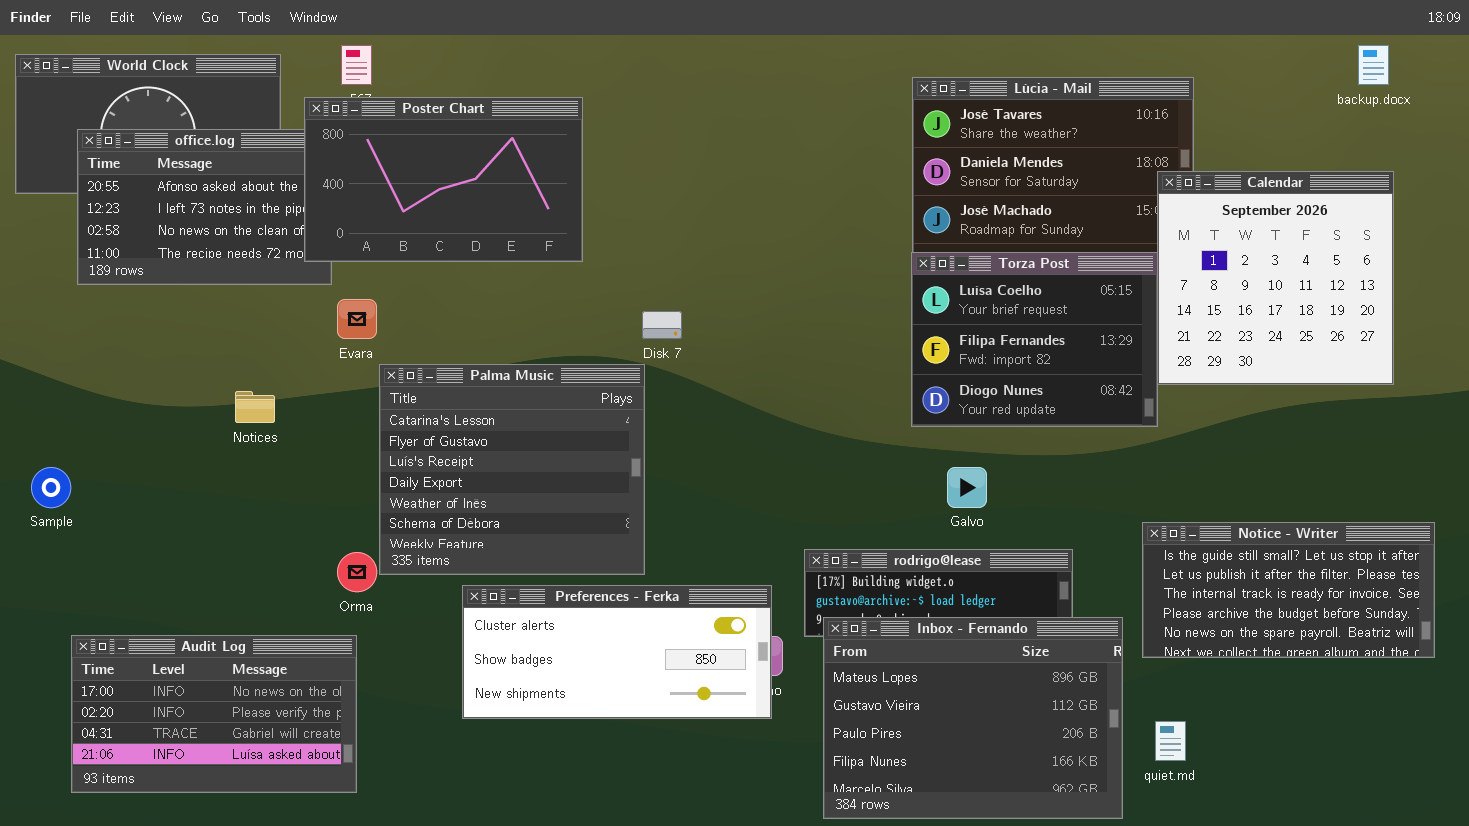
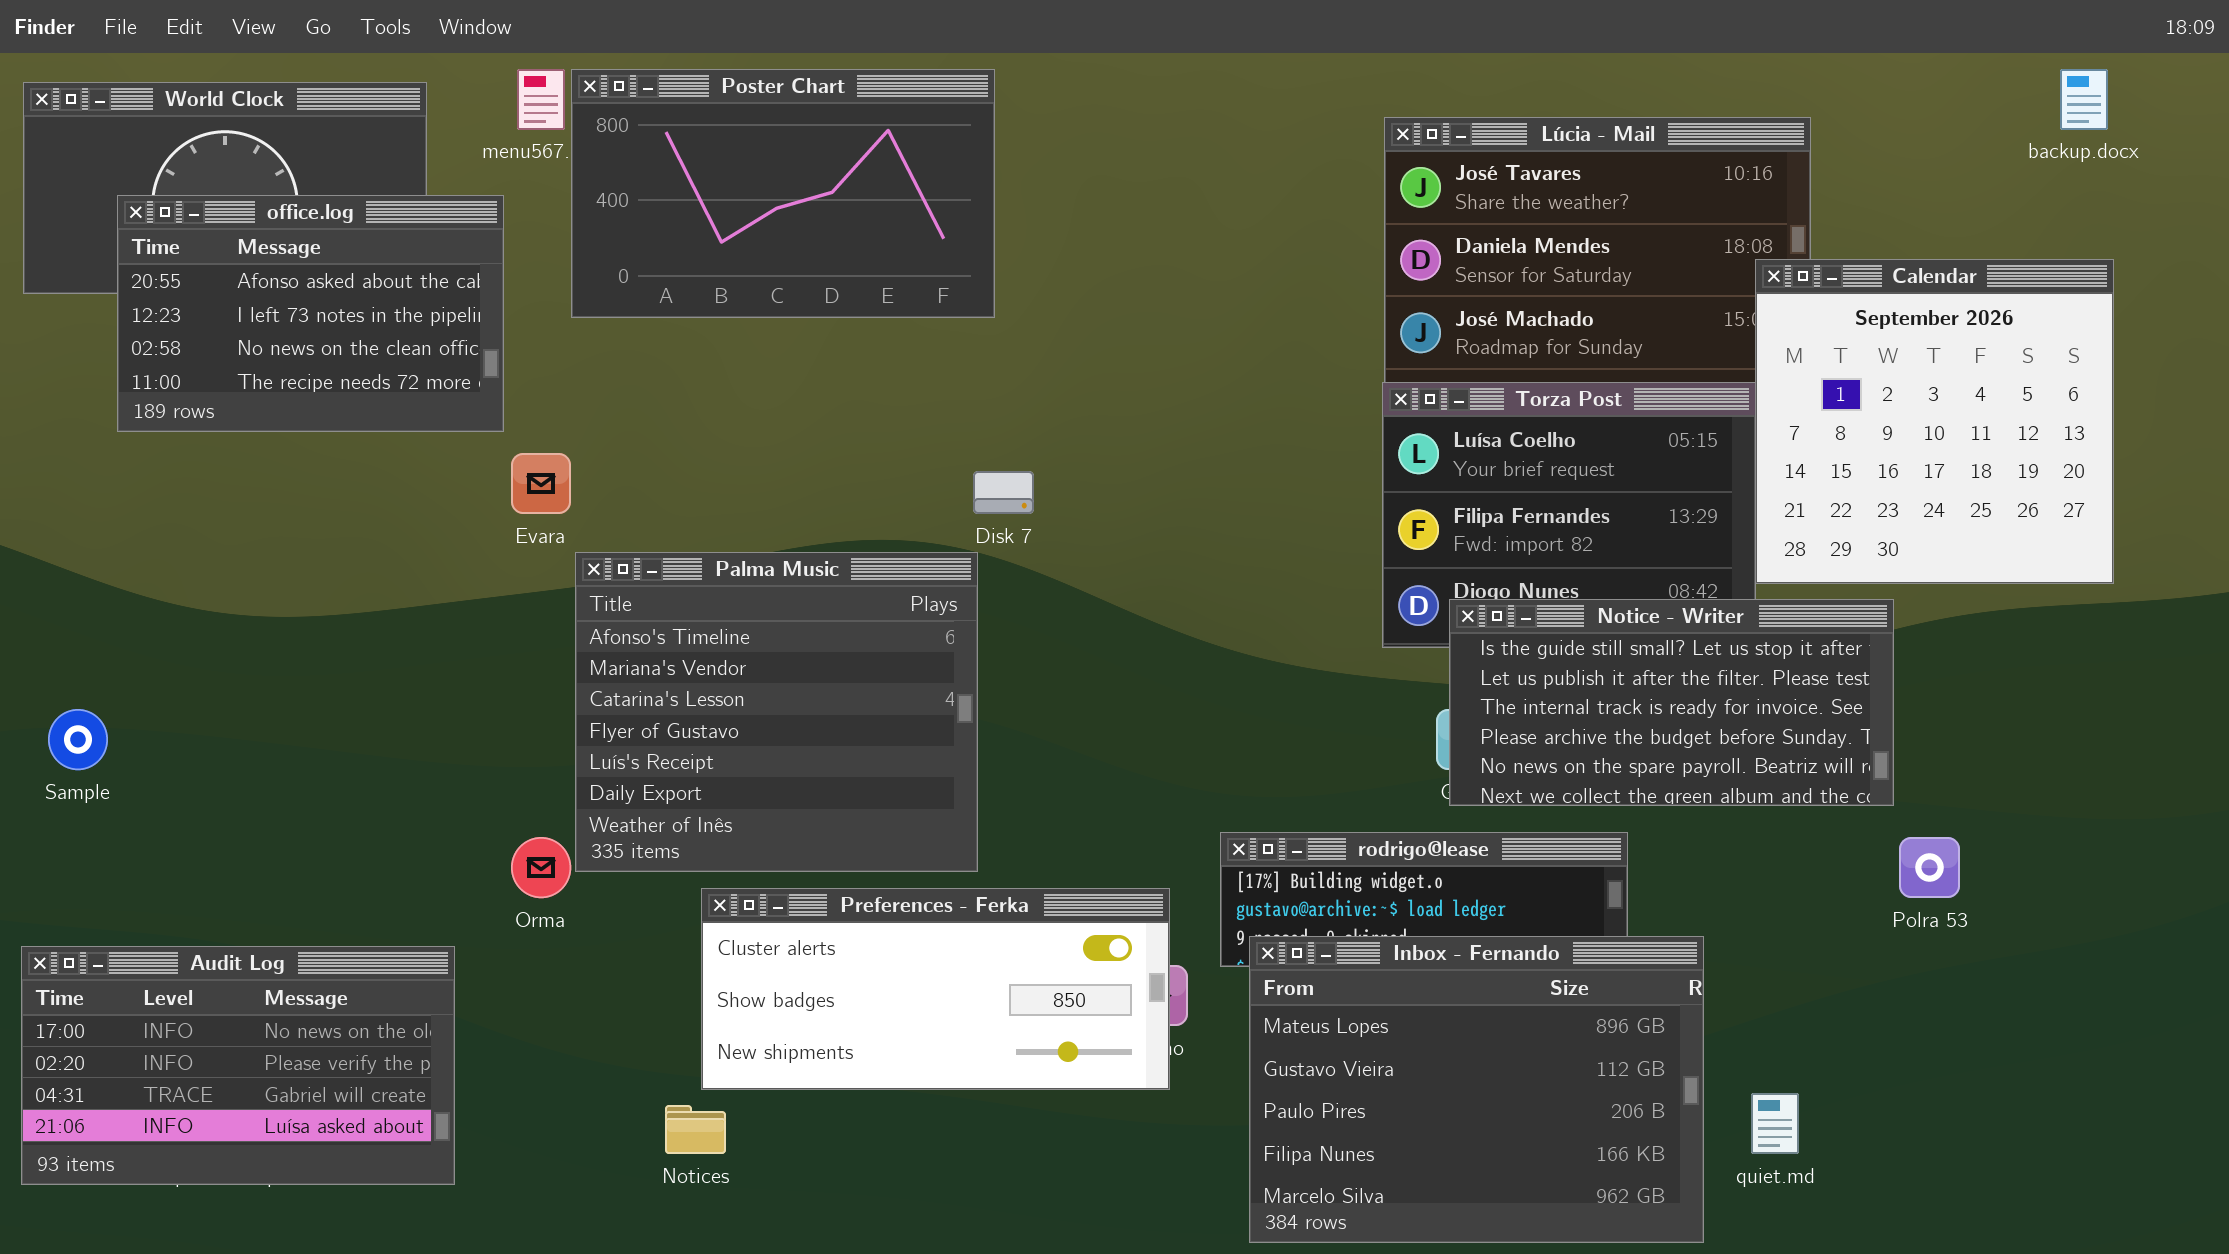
Poster Chart: [304,97,583,262] -> [571,69,995,318], moved
Palma Music: [379,364,645,575] -> [575,552,978,872], scrolled up 2 rows
Notices: [235,391,275,423] -> [665,1105,726,1154], moved
Notice - Writer: [1142,522,1435,658] -> [1449,599,1894,806], moved
Audit Log: [71,635,357,793] -> [21,946,455,1185], moved

